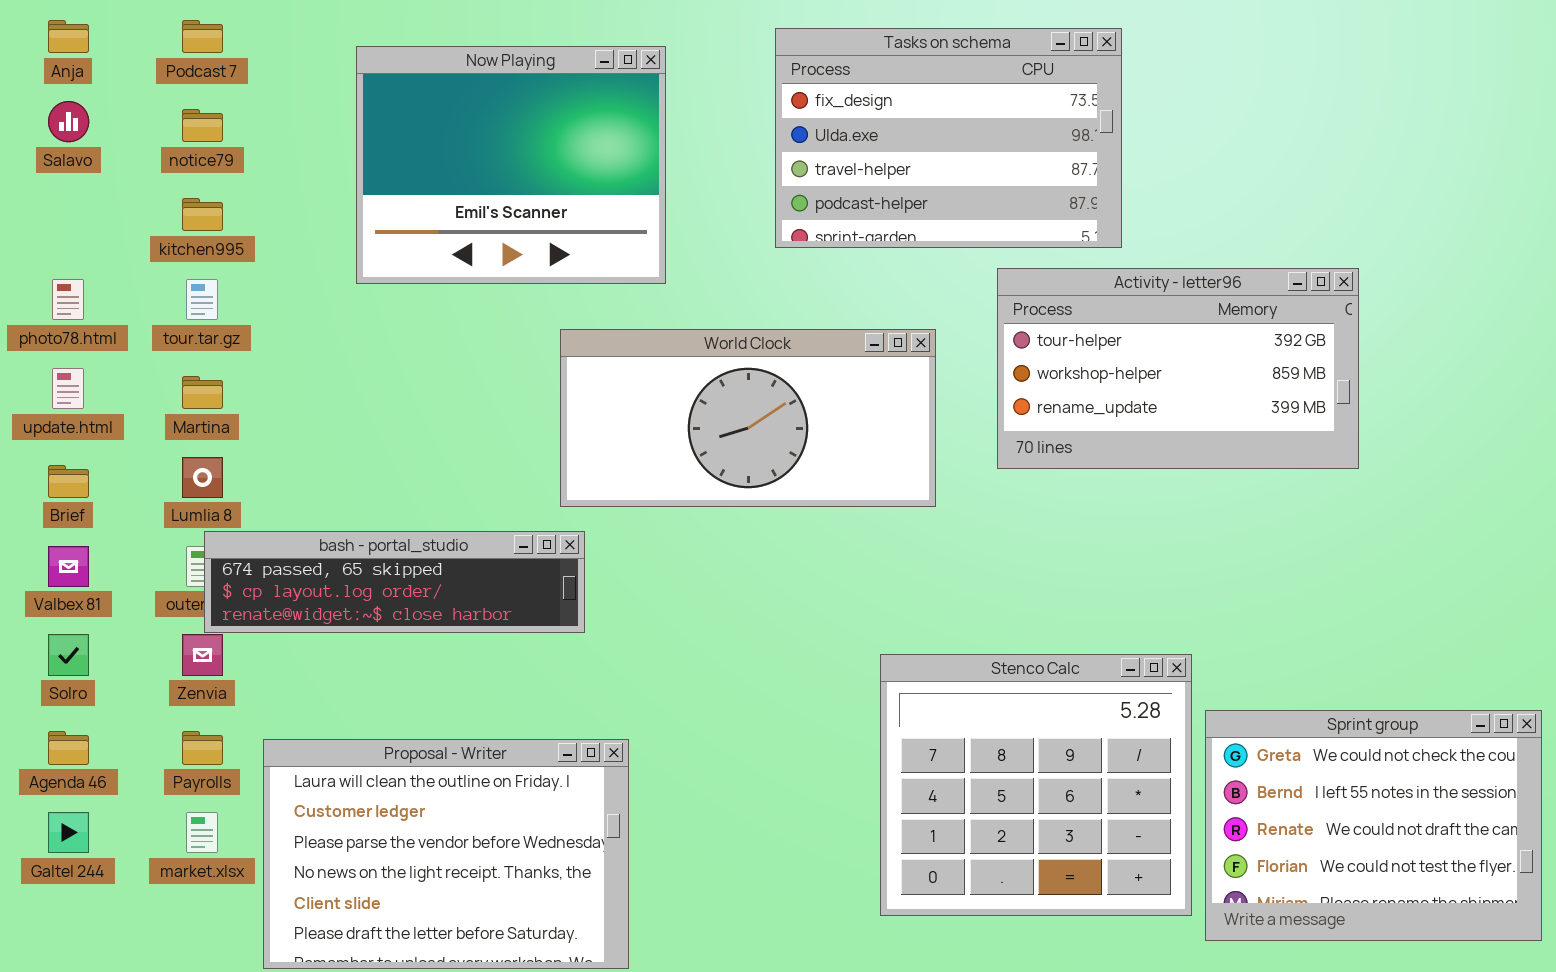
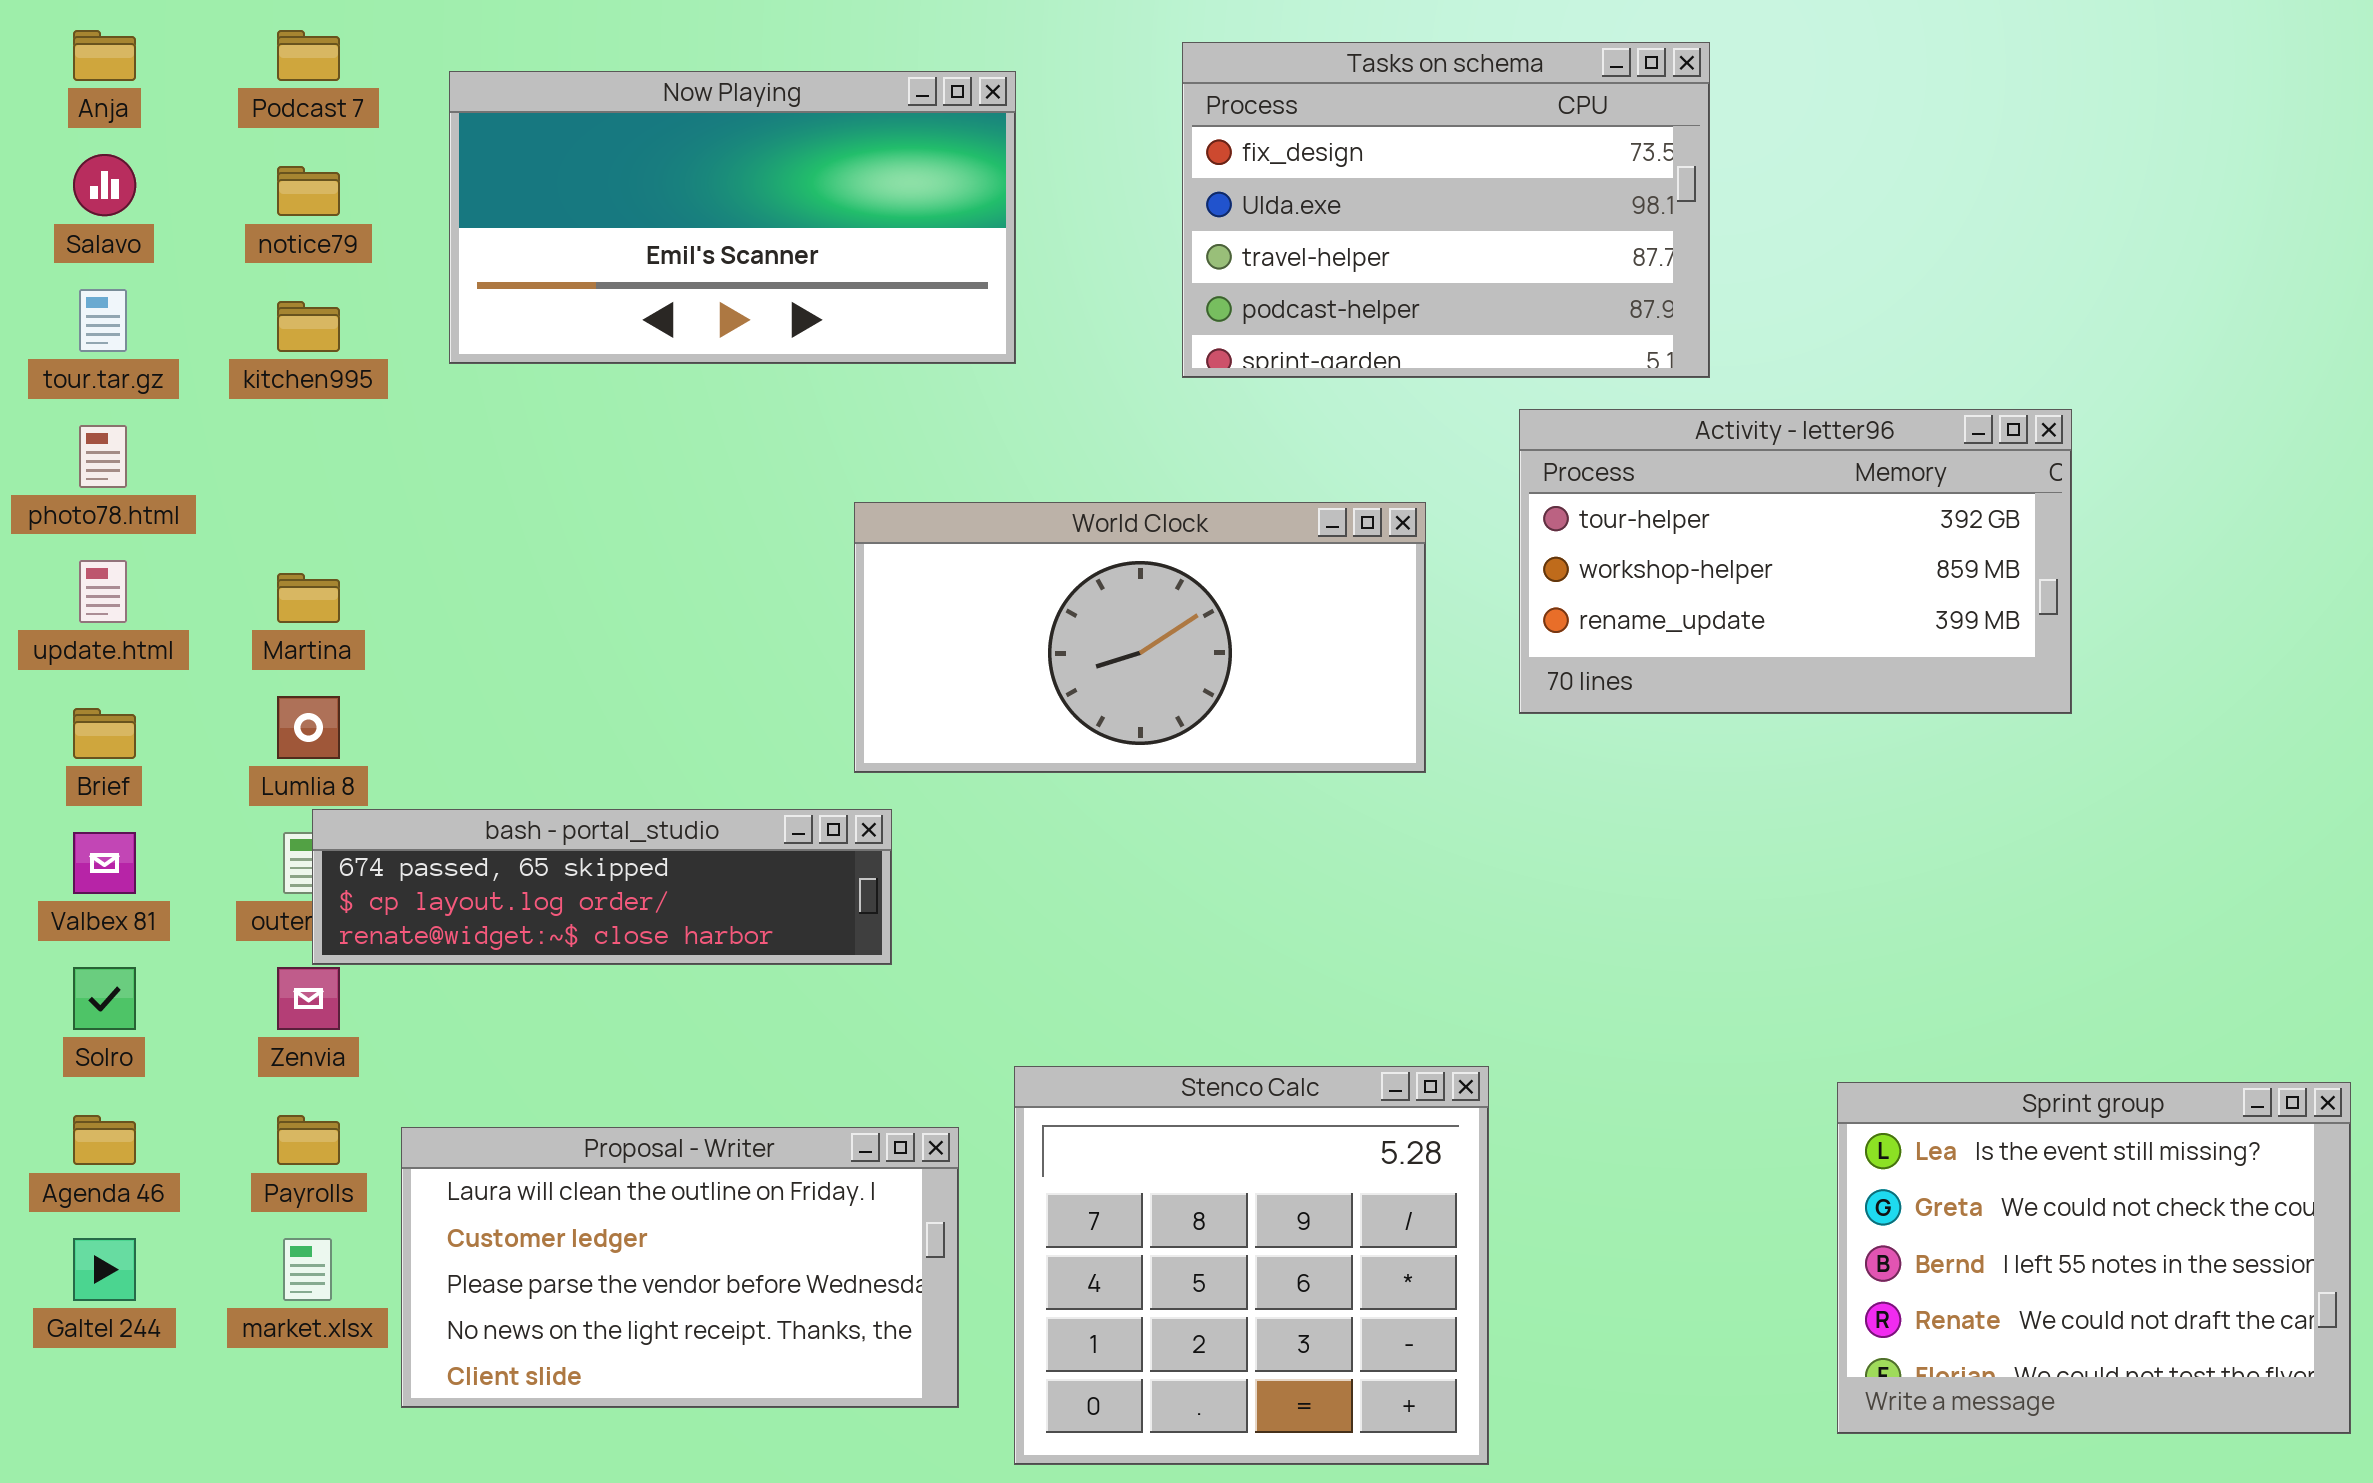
Now Playing: [356,46,666,284] -> [449,71,1016,364], resized
tour.tar.gz: [186,279,218,320] -> [79,289,127,352], moved
Stenco Calc: [880,654,1192,916] -> [1014,1066,1489,1465], moved
Sprint group: [1205,710,1542,941] -> [1837,1082,2351,1434], scrolled up 1 row
Proposal - Writer: [263,739,629,969] -> [401,1127,959,1408], resized

